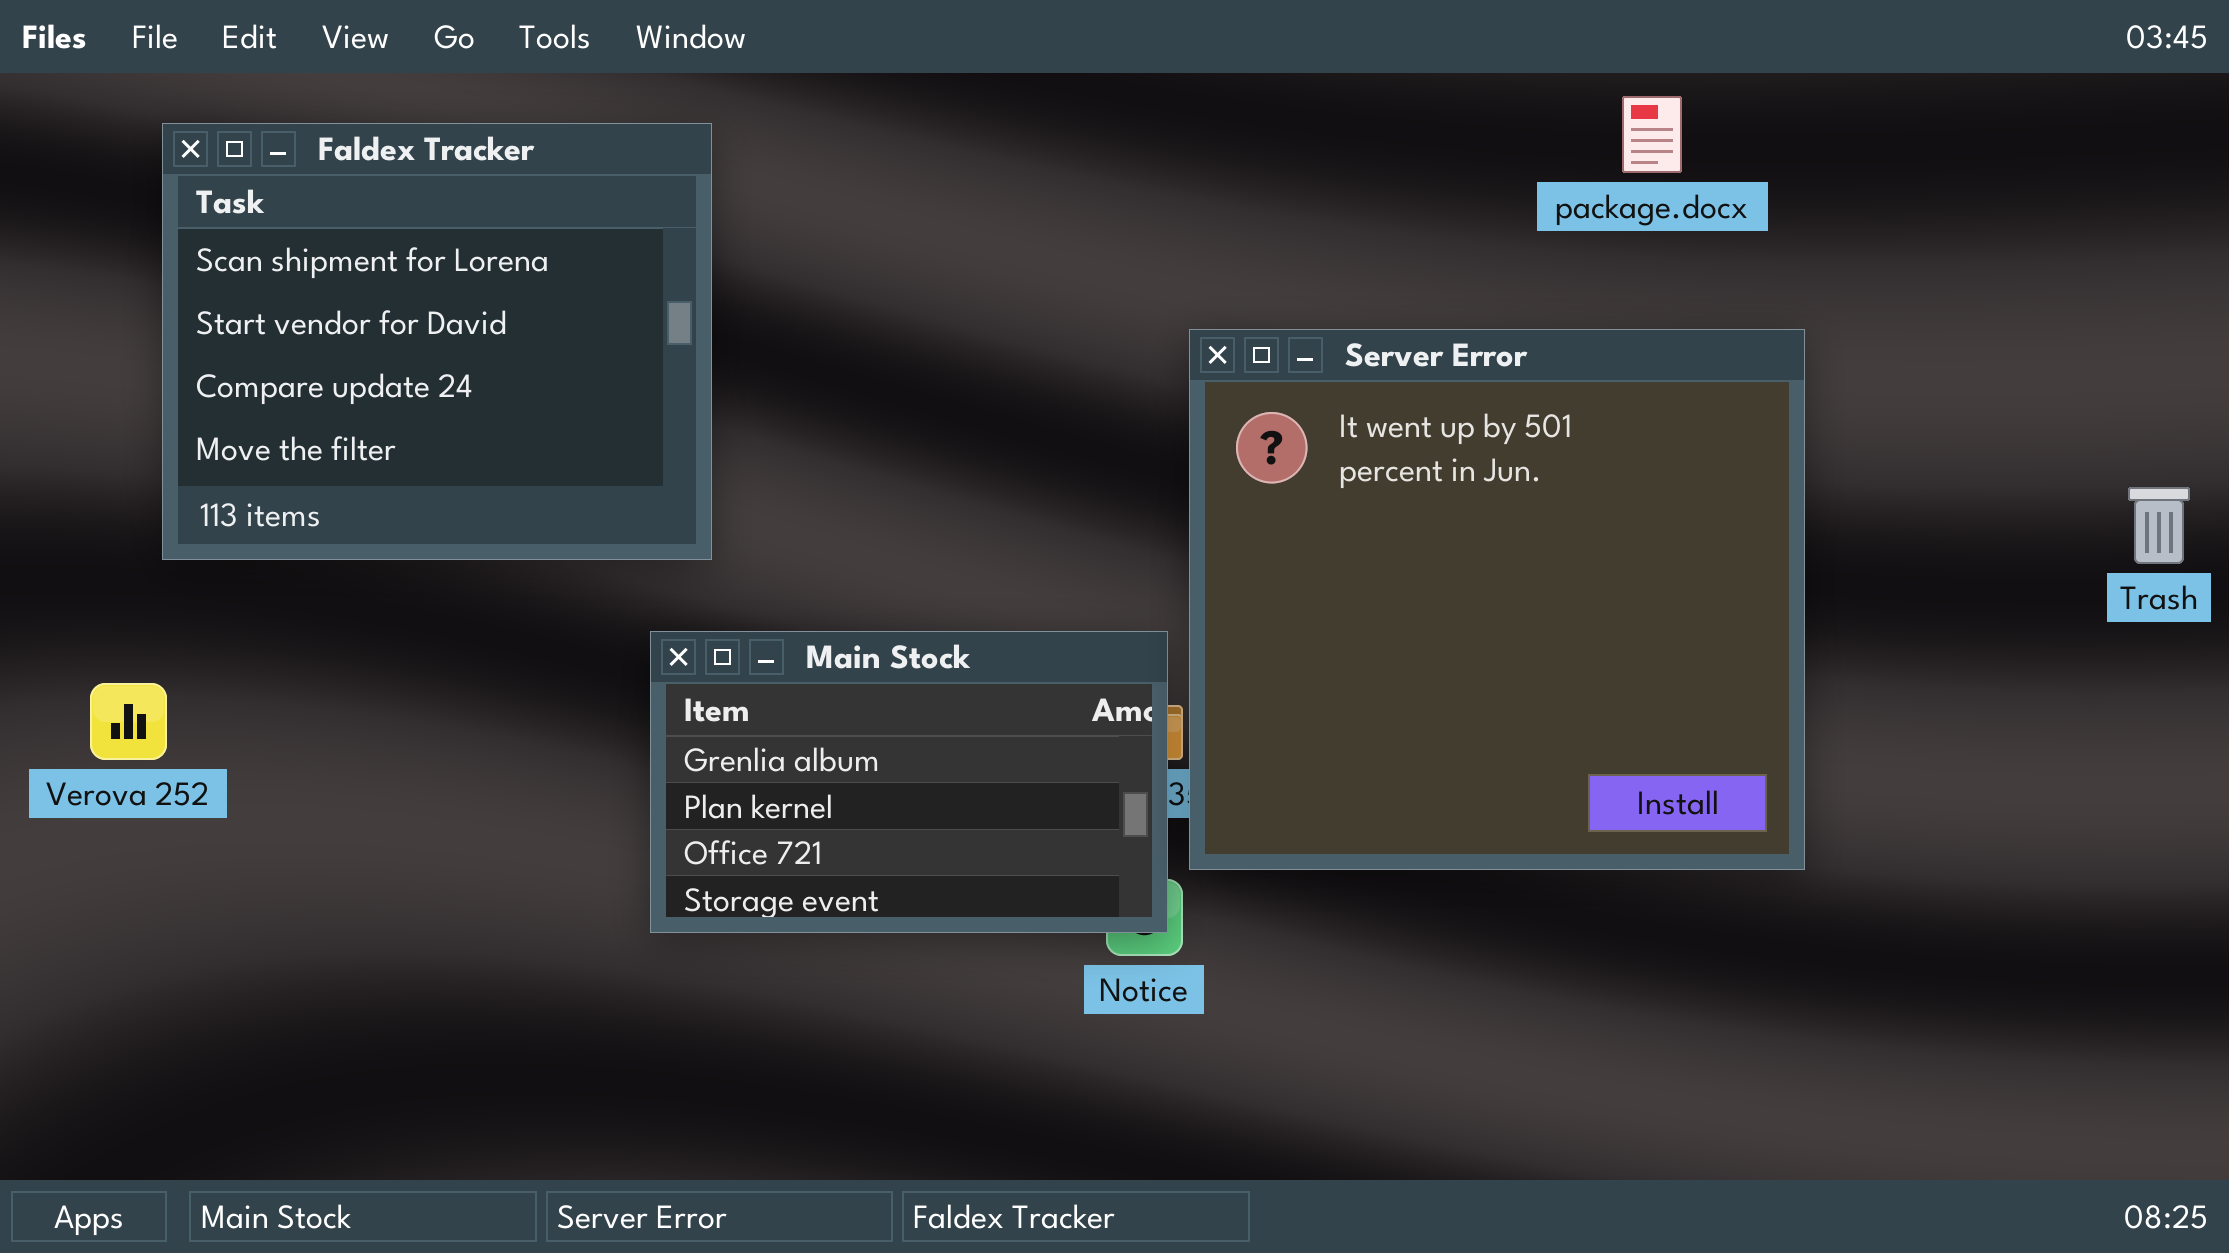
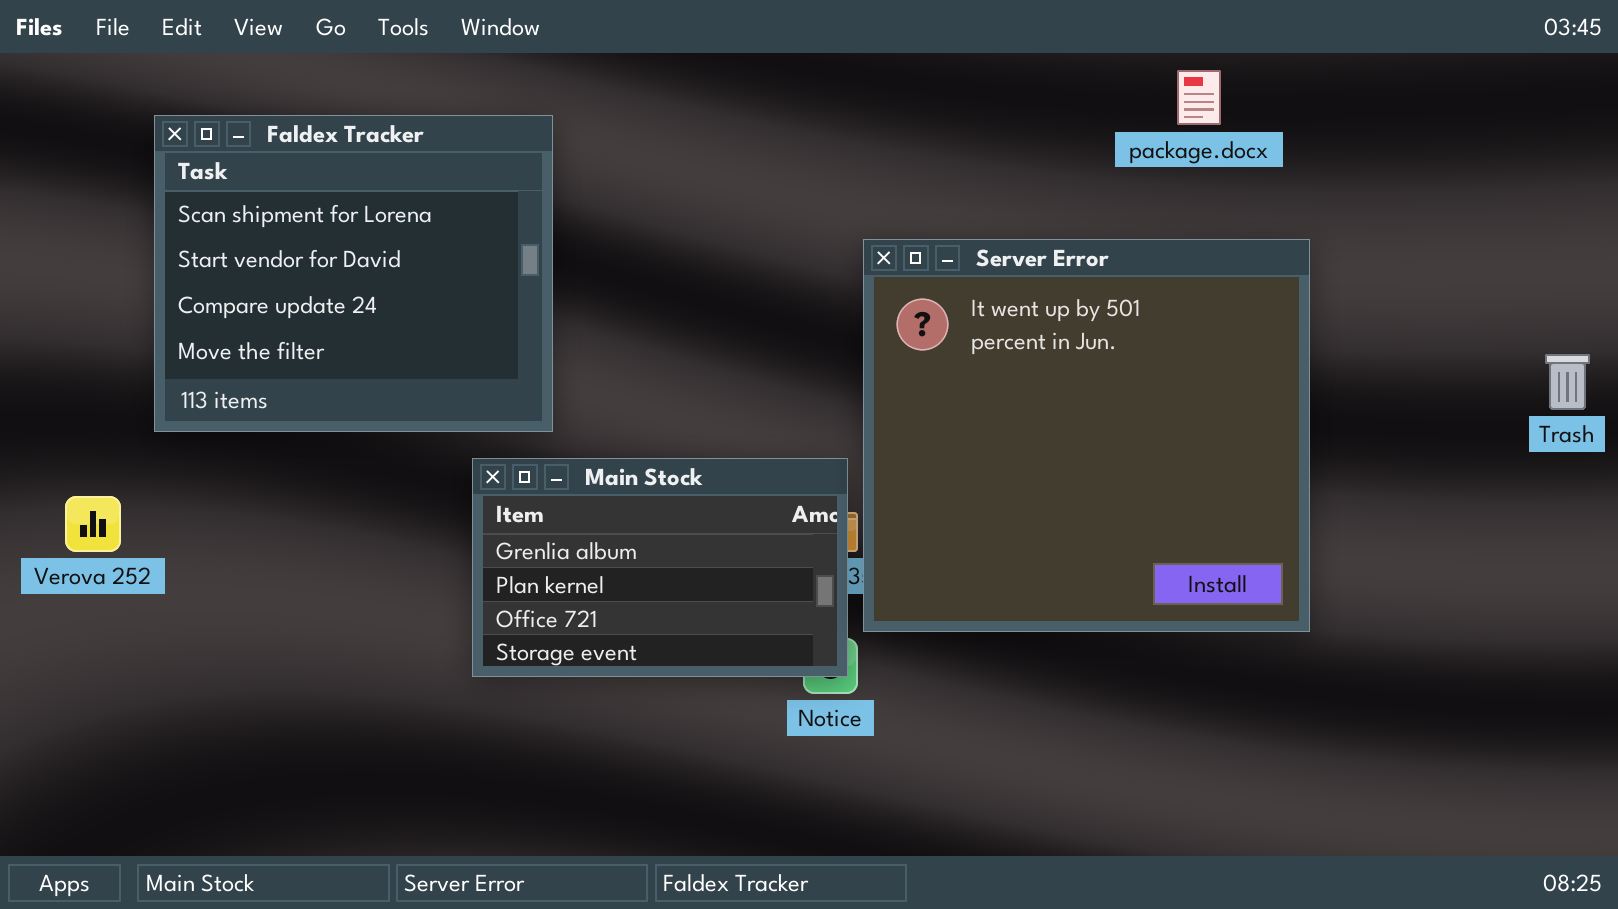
Faldex Tracker: [162,123,712,560] -> [154,115,553,432], moved

